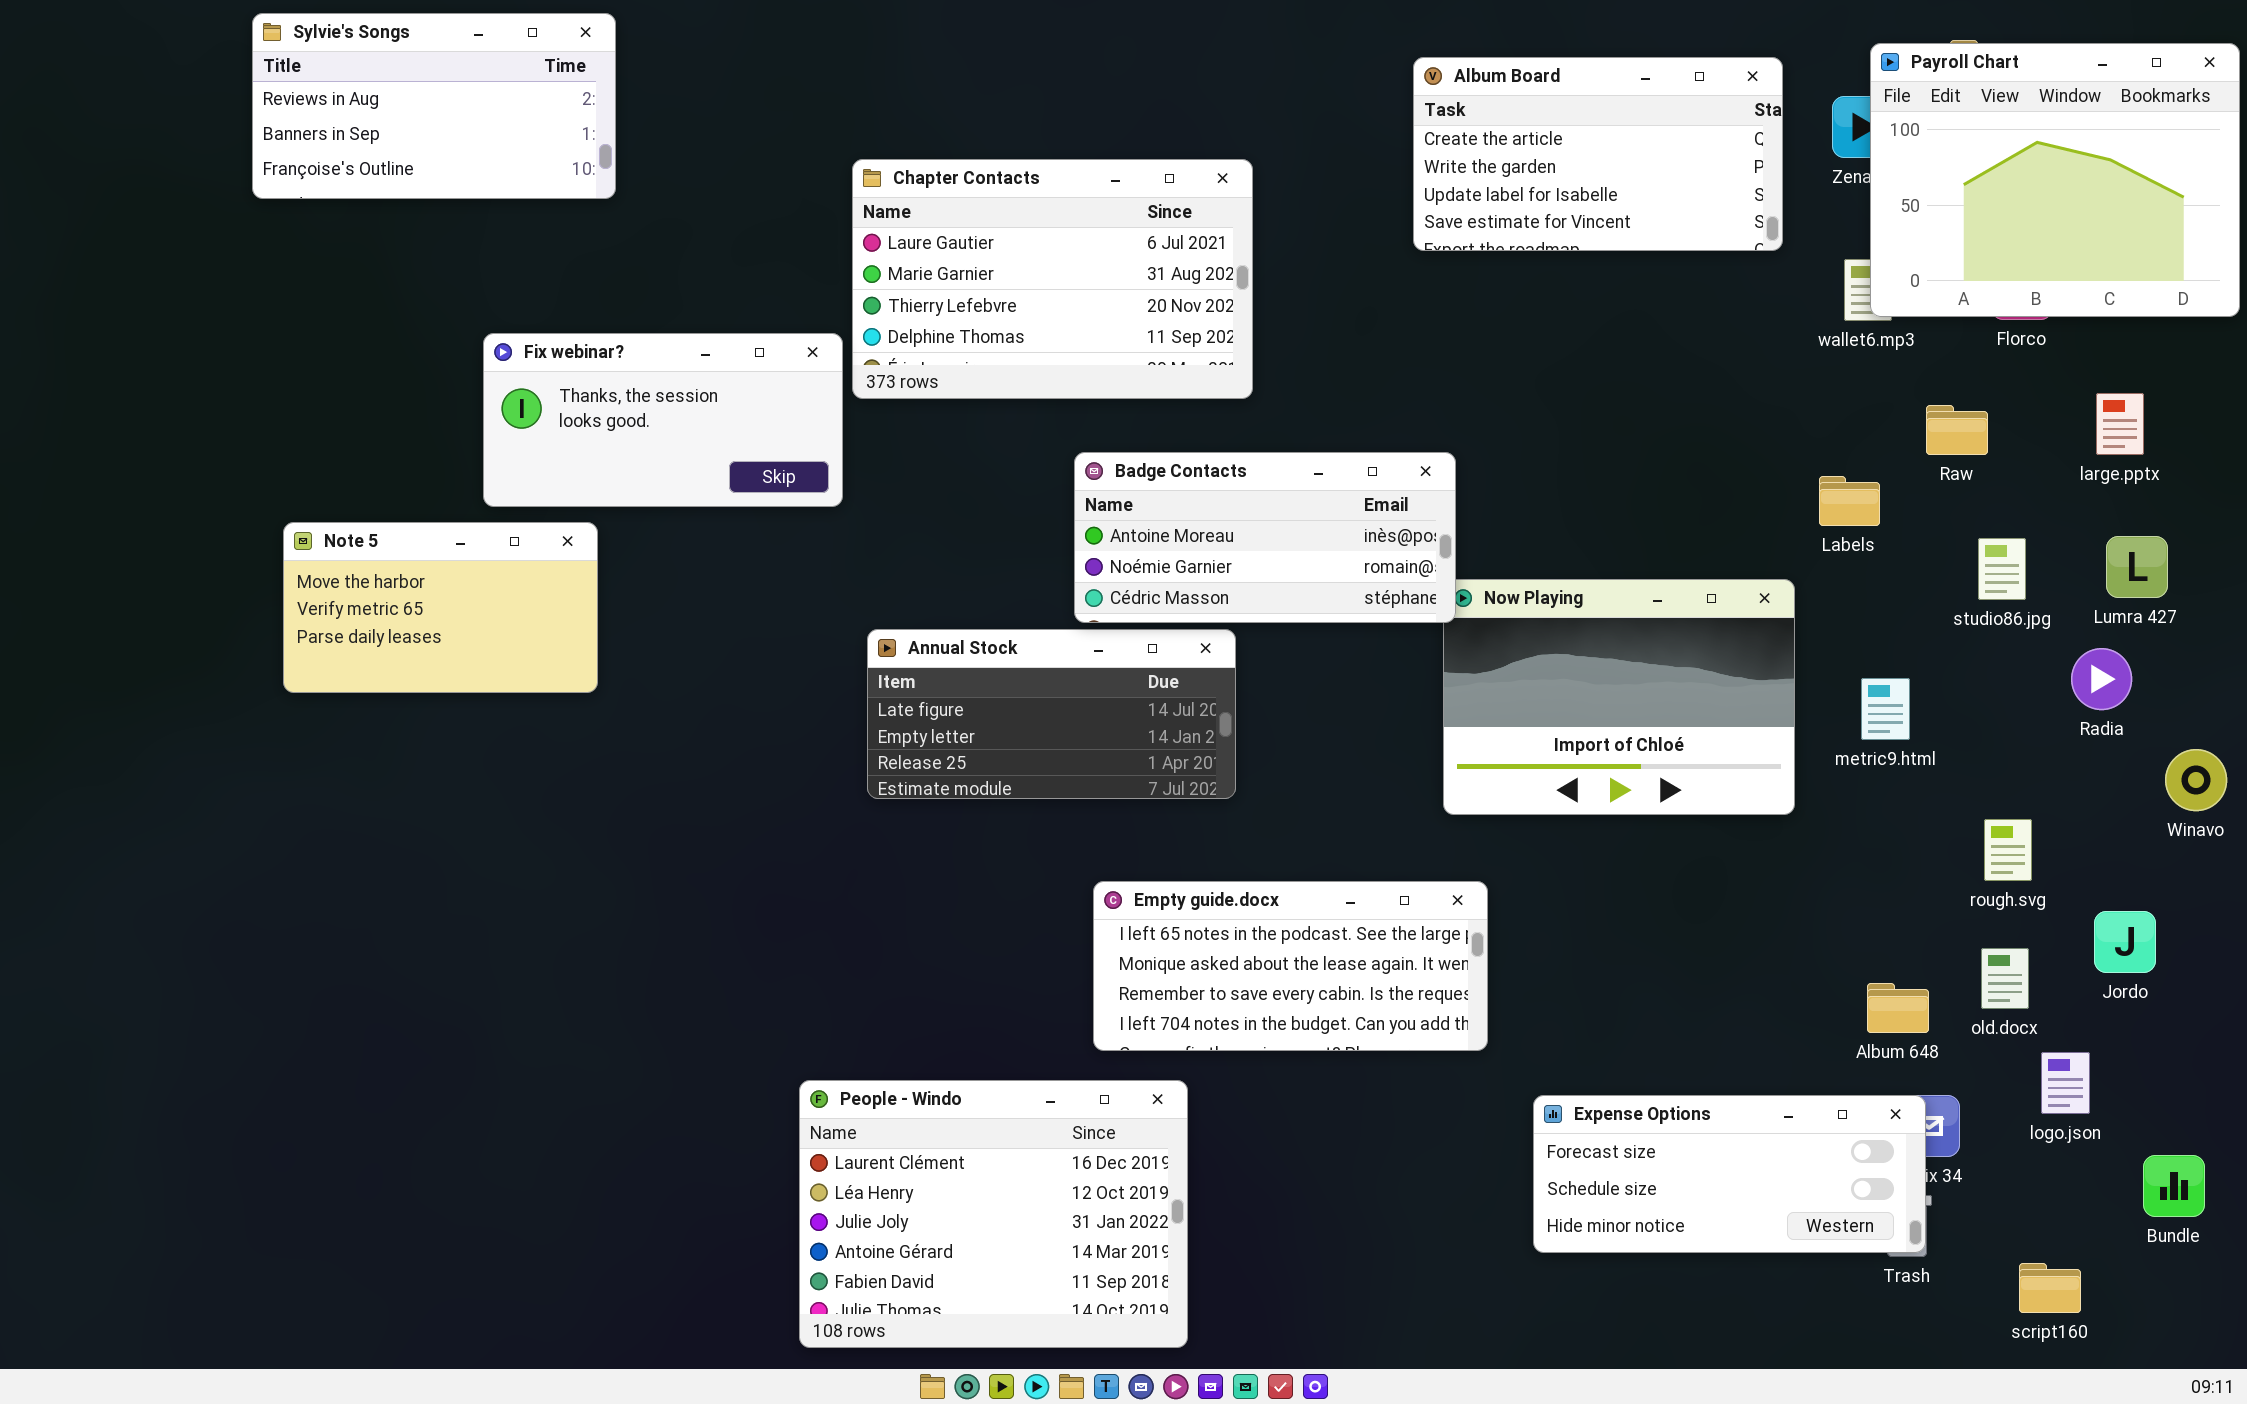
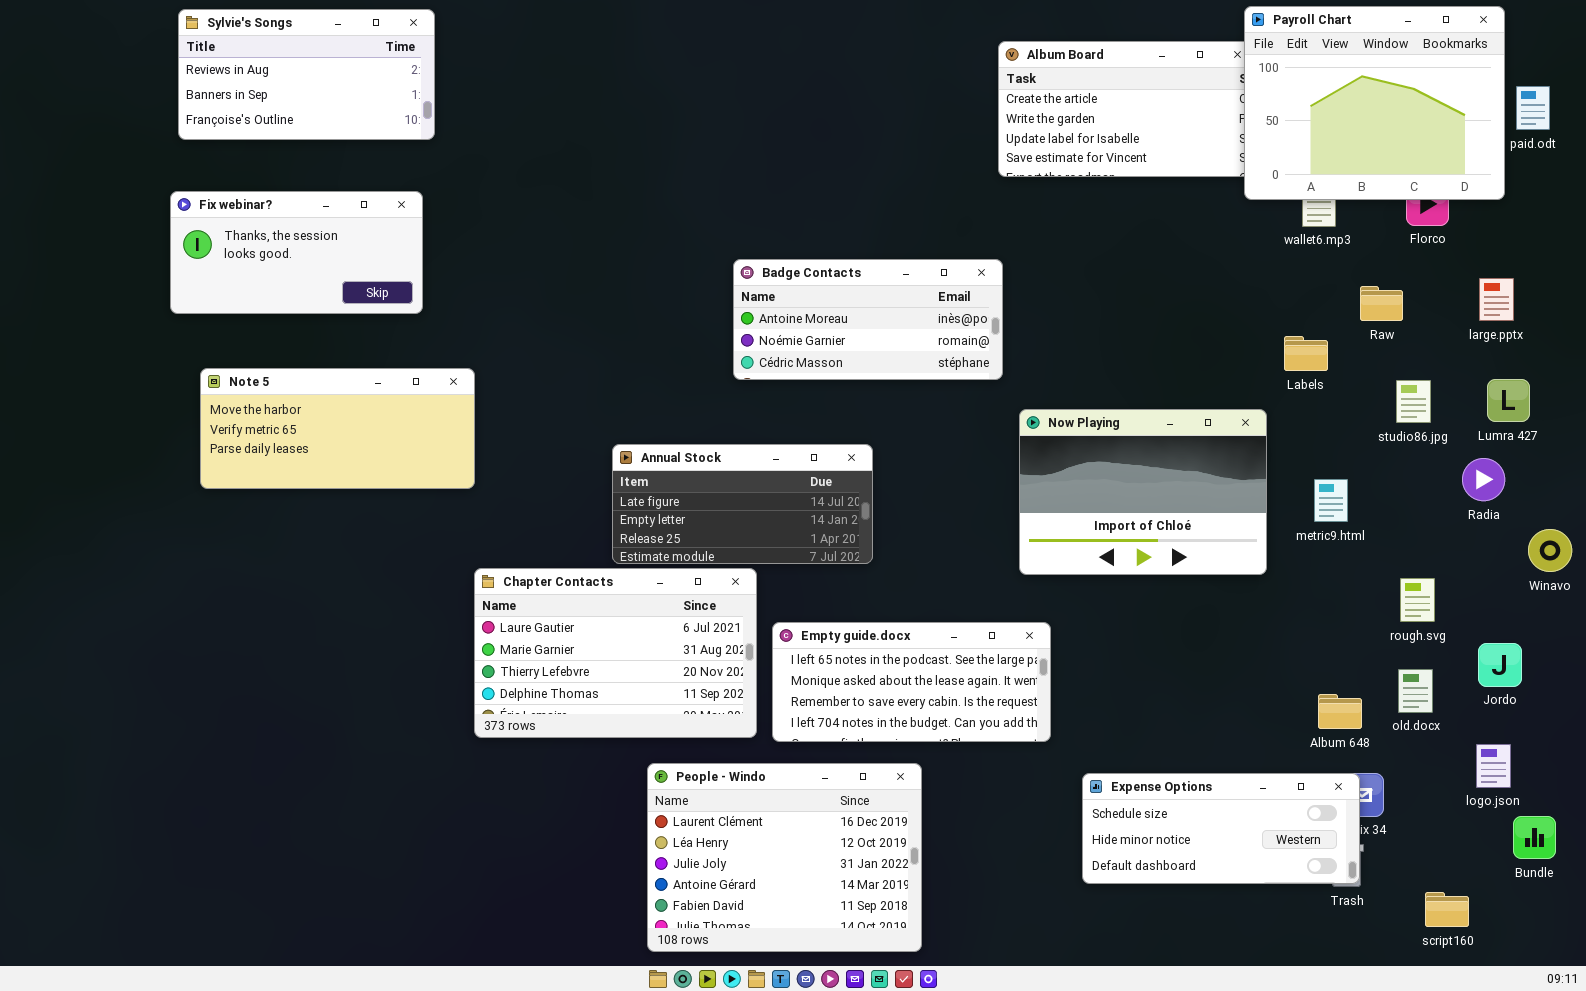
Payroll Chart: [1870,43,2240,317] -> [1244,6,1505,200], moved
Chapter Contacts: [852,159,1253,399] -> [474,568,757,738], moved
Fix webinar?: [483,333,843,507] -> [170,191,423,314], moved
Badge Contacts: [1074,452,1456,623] -> [733,259,1003,380], moved
Note 5: [283,522,598,693] -> [200,368,475,489], resized
logo.json: [2041,1052,2090,1114] -> [1476,744,1511,788], moved
People - Windo: [799,1080,1188,1348] -> [647,763,922,952], moved
Expense Options: [1533,1095,1926,1253] -> [1082,773,1360,884], scrolled down 1 row

